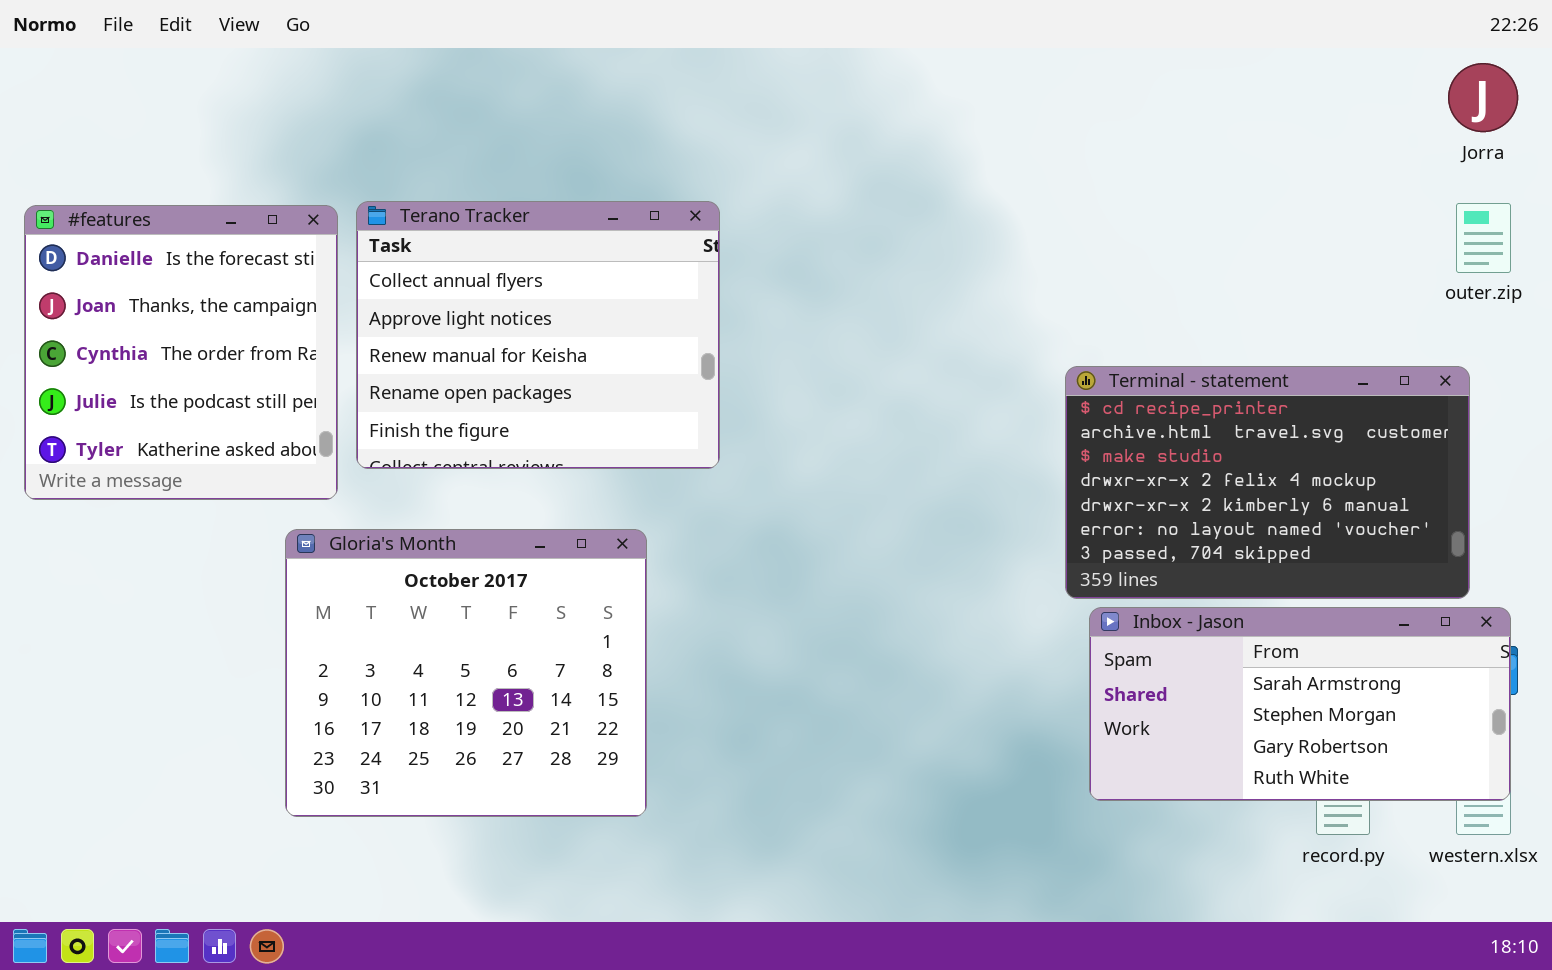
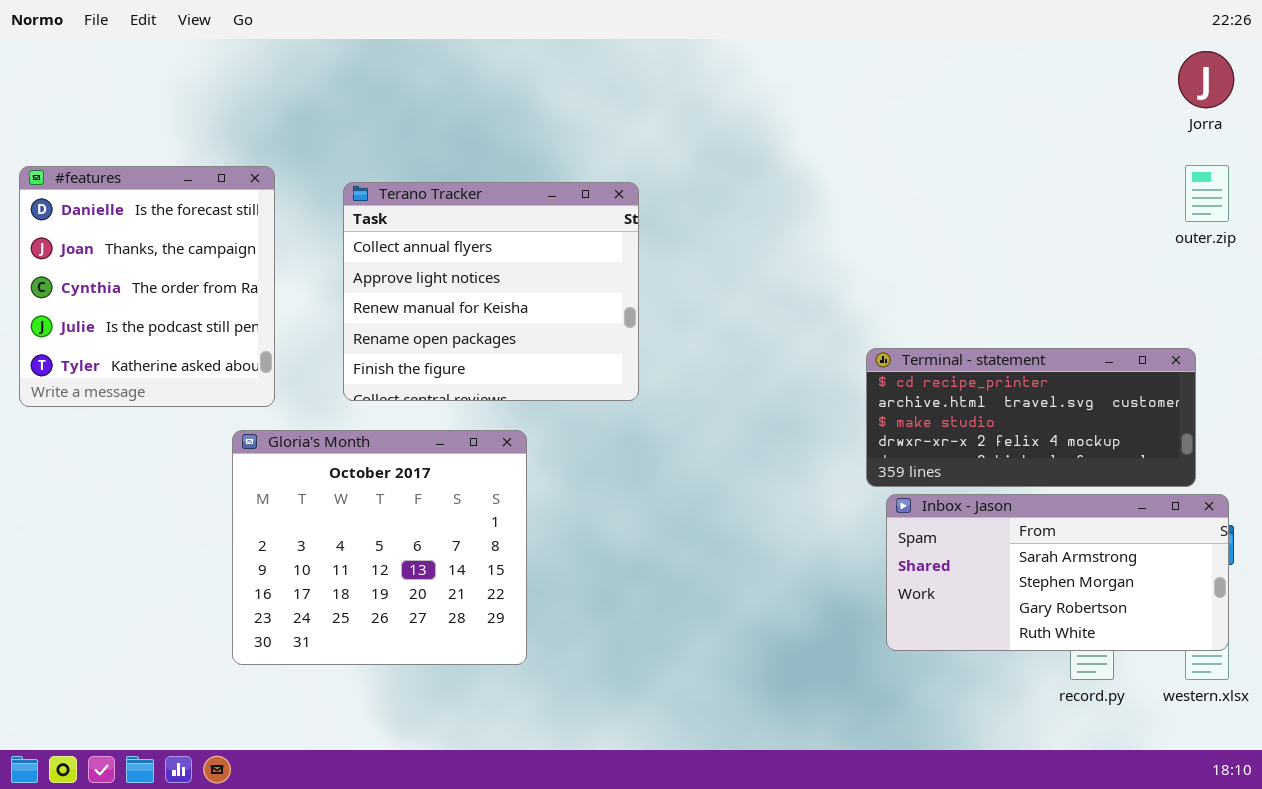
Terano Tracker: [356,201,720,469] -> [343,182,639,401], moved
Terminal - statement: [1065,366,1470,599] -> [866,348,1196,487], resized

